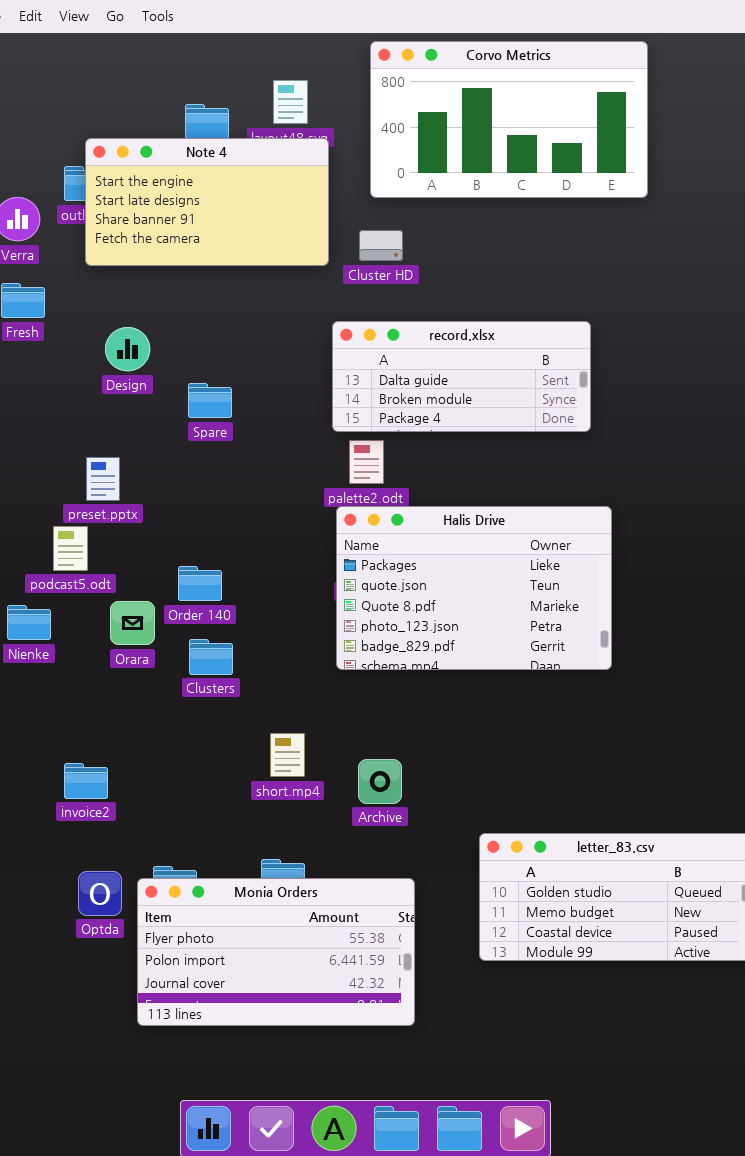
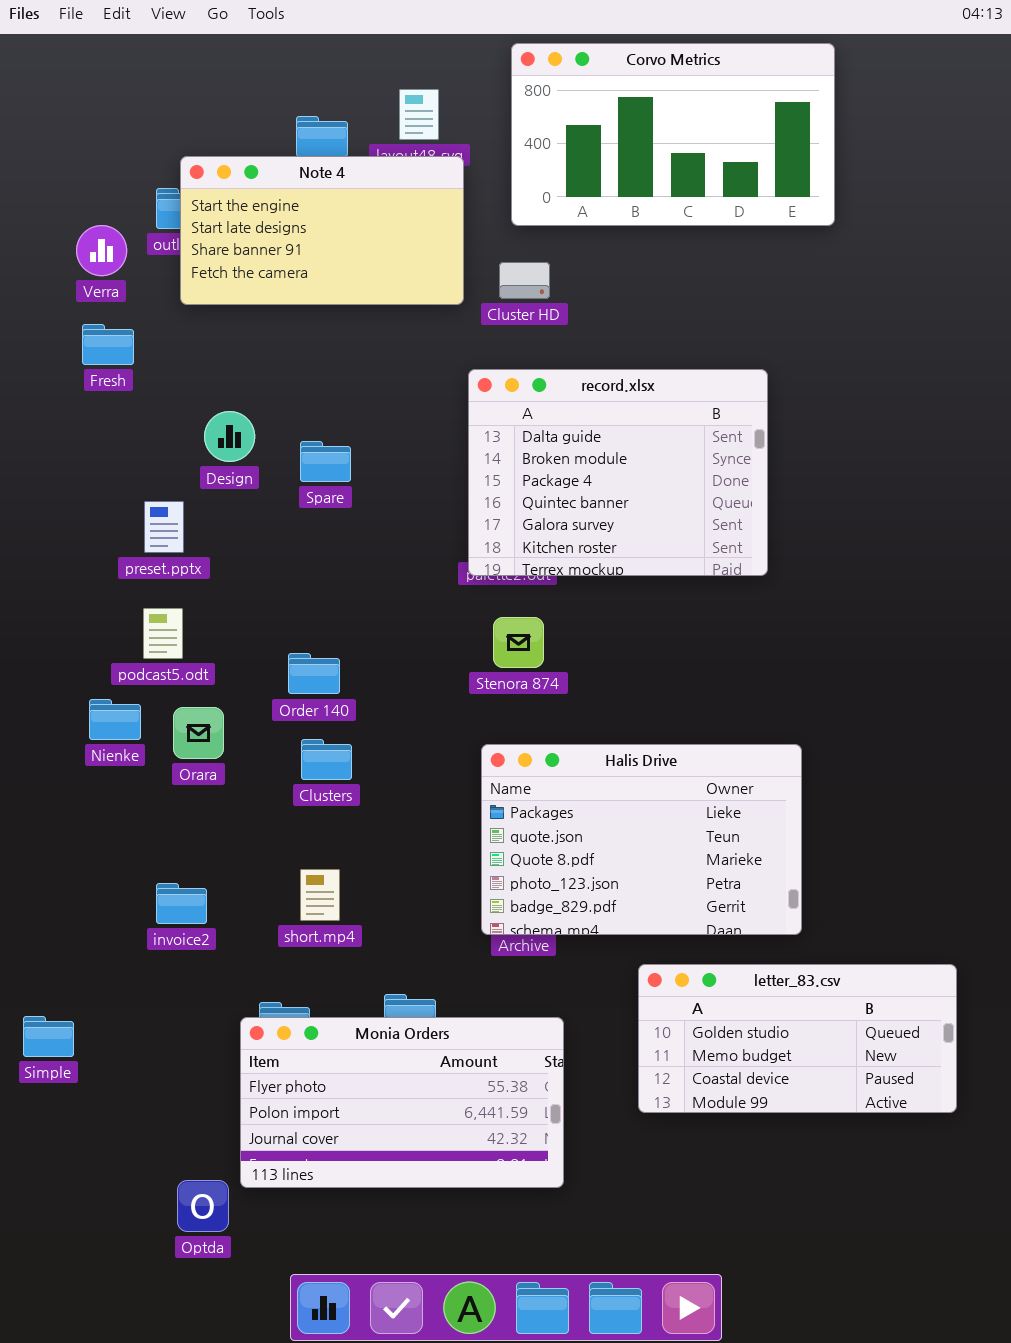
record.xlsx: [332,321,591,432] -> [468,369,768,576], resized
Design: [105,327,150,371] -> [204,411,255,462], moved
preset.pptx: [86,457,120,501] -> [144,501,184,553], moved
Halis Drive: [336,506,612,670] -> [481,744,802,935], moved
Orara: [110,601,155,645] -> [173,707,224,759], moved
short.mp4: [270,733,305,777] -> [300,869,340,921], moved
Optda: [78,871,122,916] -> [177,1180,229,1232], moved

